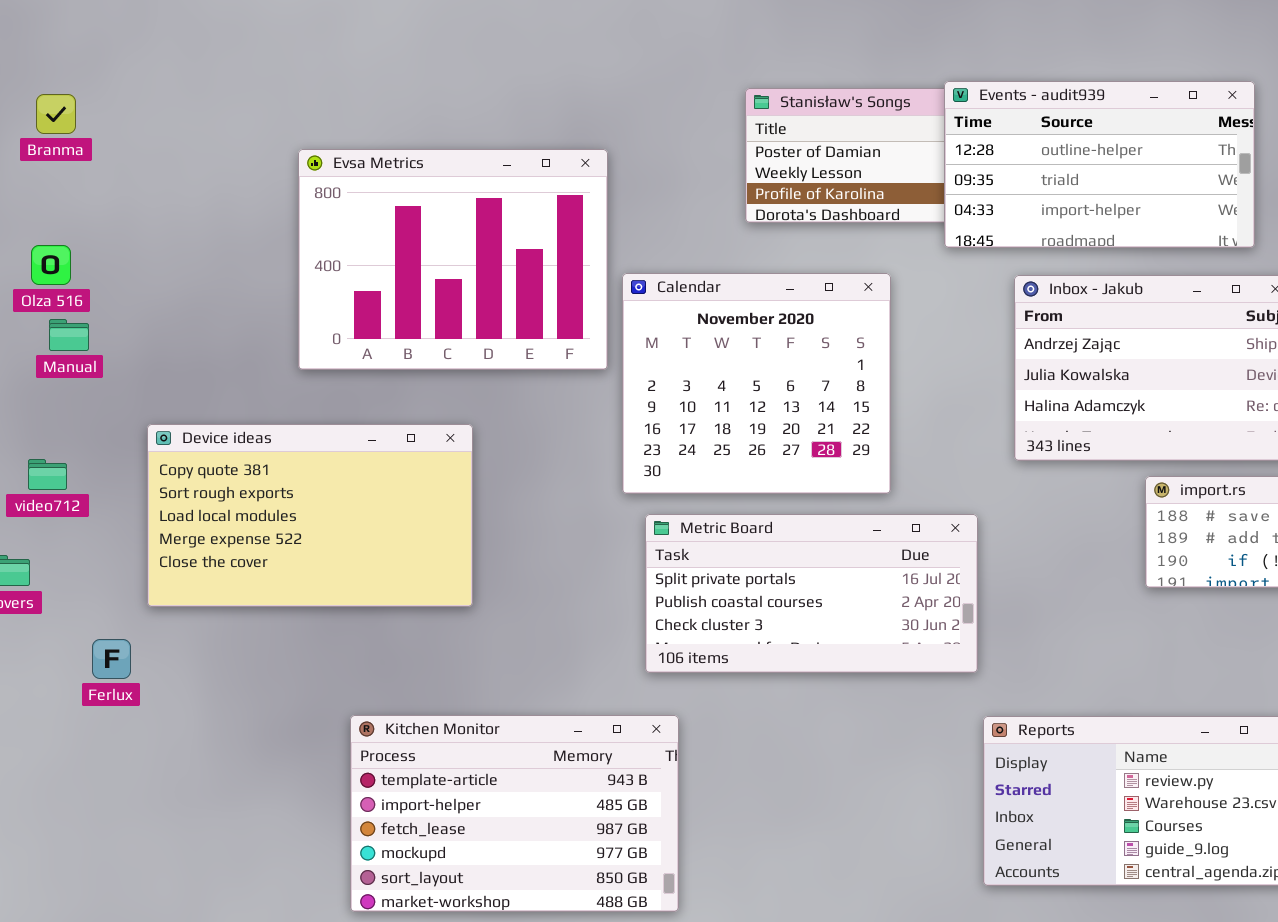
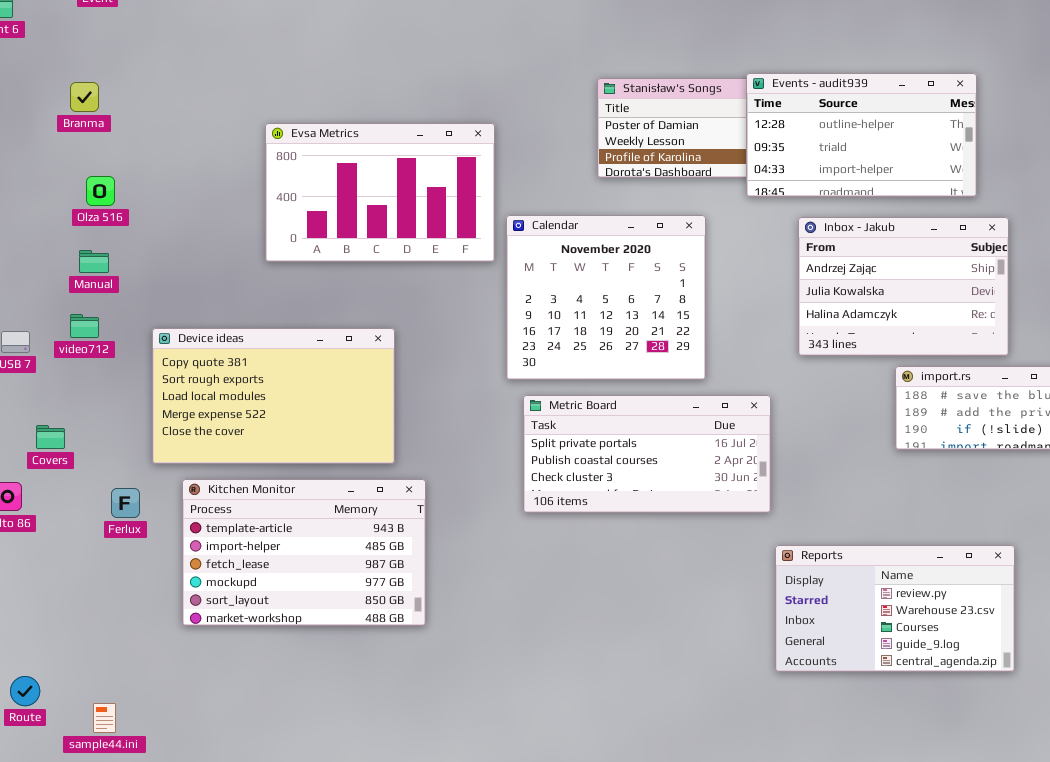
Evsa Metrics: [298,149,608,370] -> [265,123,495,262], resized
Olza 516: [31,245,71,285] -> [86,176,115,206], moved
video712: [28,459,67,490] -> [70,314,99,338], moved
Kitchen Monitor: [350,715,679,912] -> [182,479,426,626], moved

